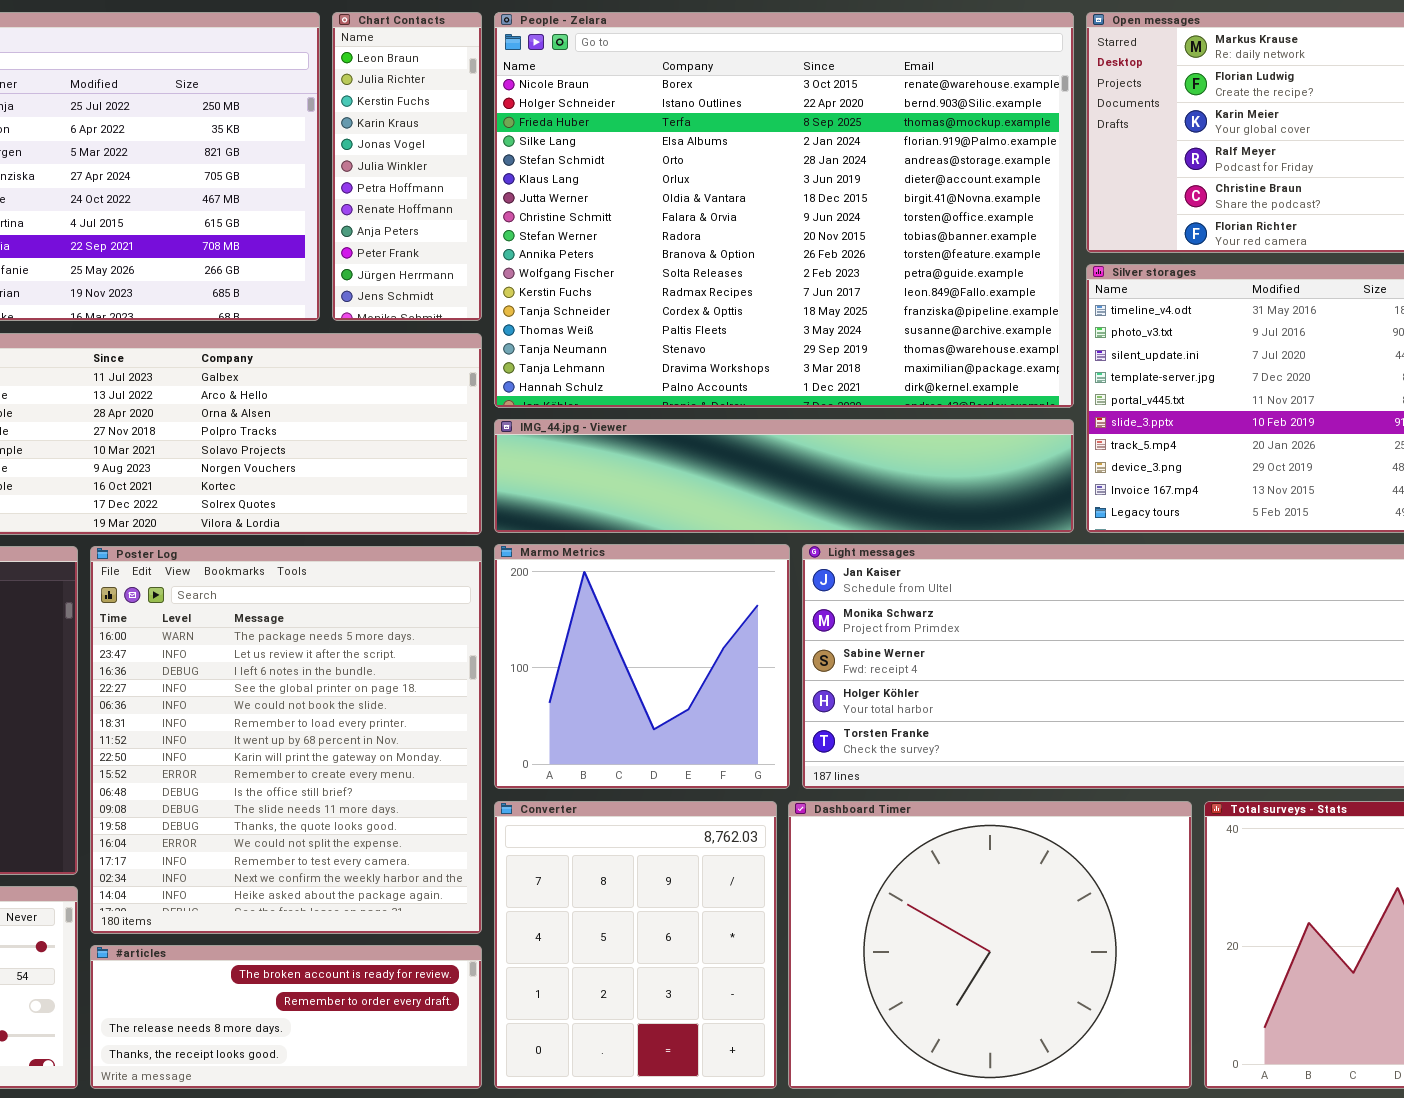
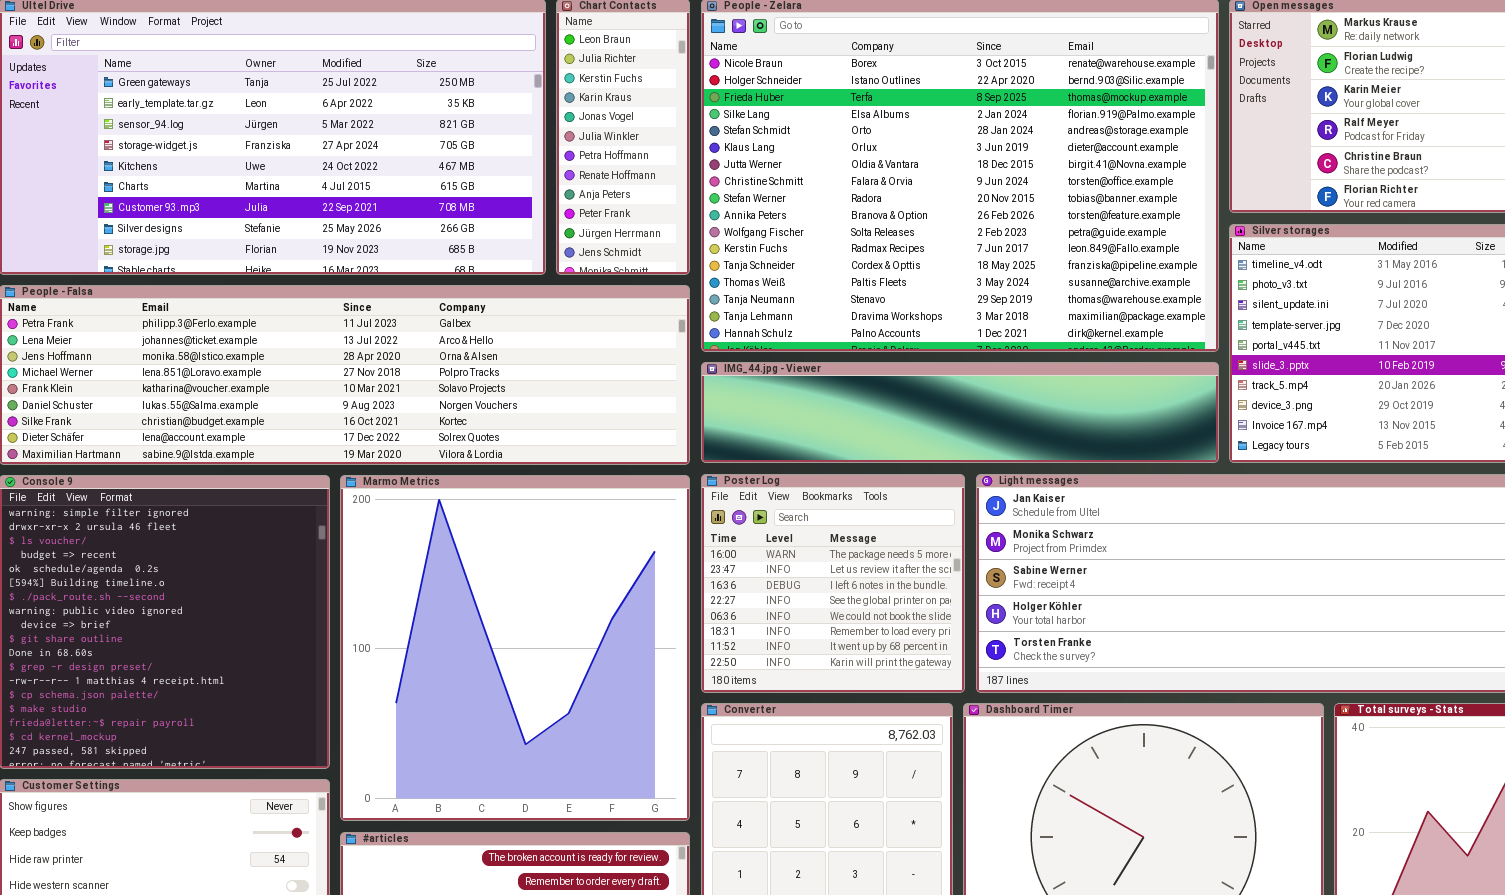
Marmo Metrics: [494,544,790,789] -> [340,475,690,821], moved, resized
Poster Log: [90,546,482,934] -> [701,474,965,693], moved, resized

